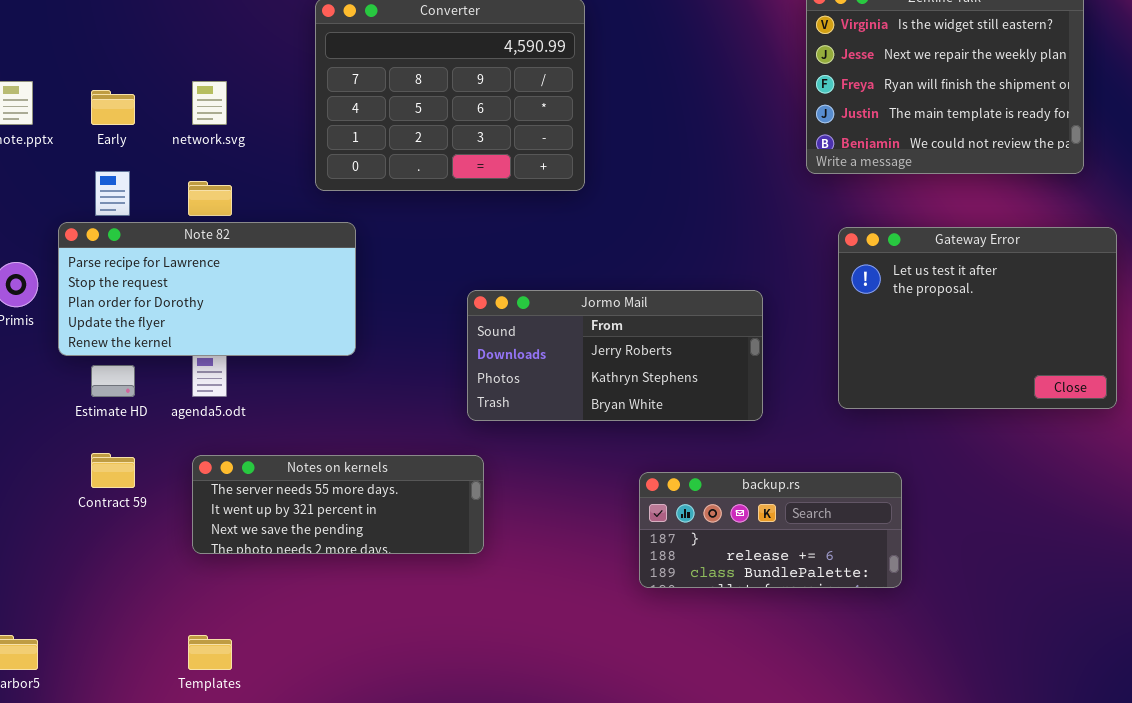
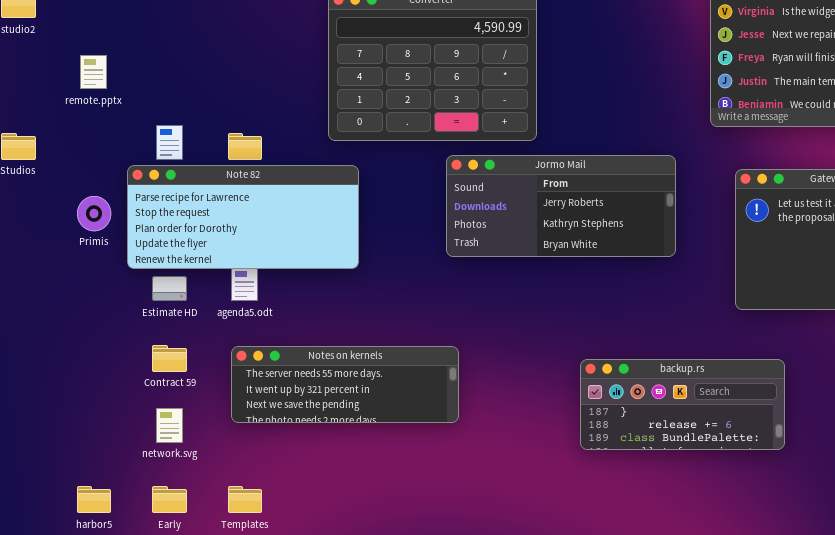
network.svg: [192,81,227,125] -> [156,408,183,443], moved
Early: [91,90,135,125] -> [152,486,187,513], moved
Jormo Mail: [467,290,763,421] -> [446,155,676,257], moved

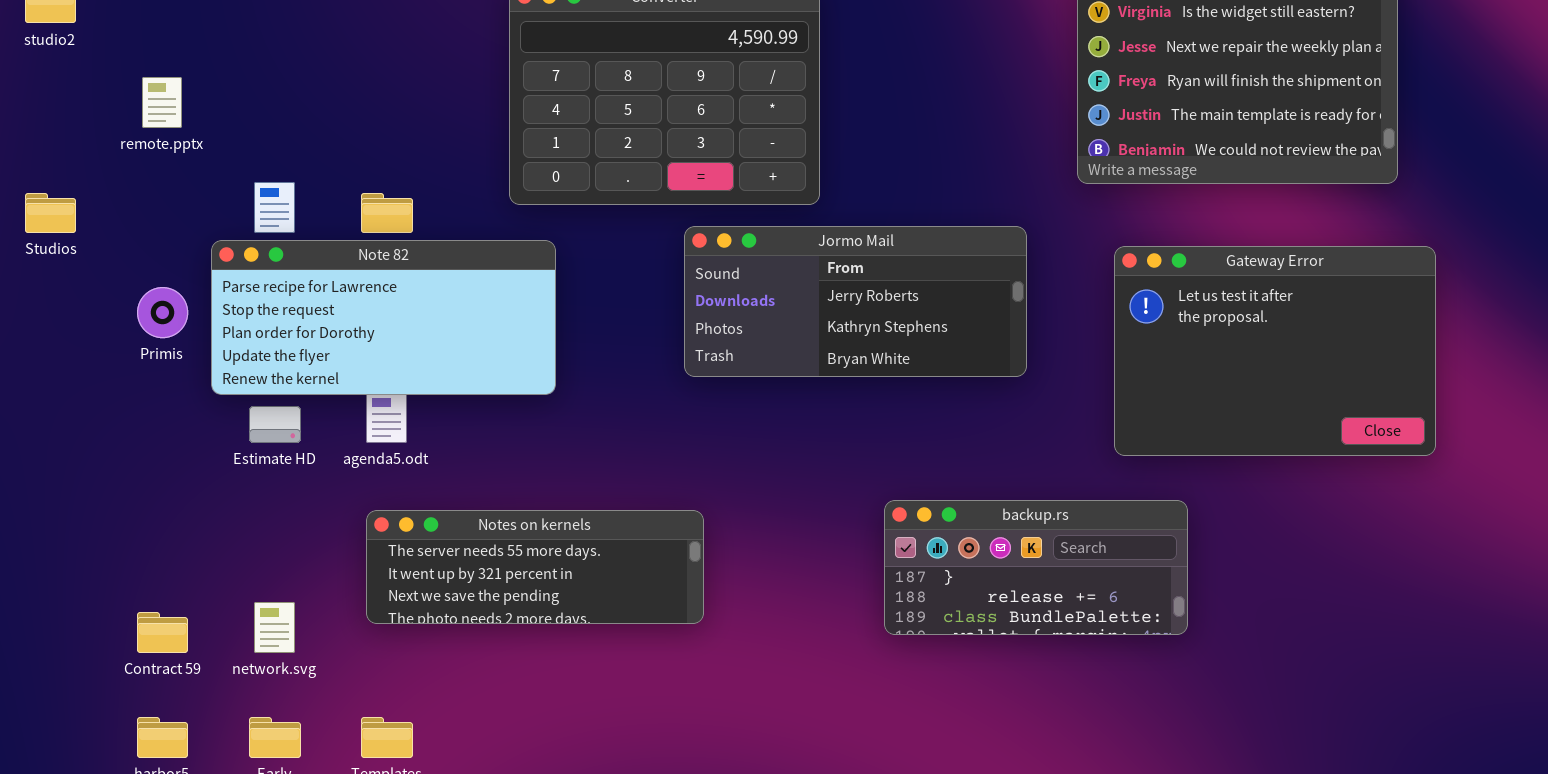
Contract 59: [152,345,187,372] -> [137,612,188,653], moved
backup.rs: [580,359,785,450] -> [884,500,1188,635], moved

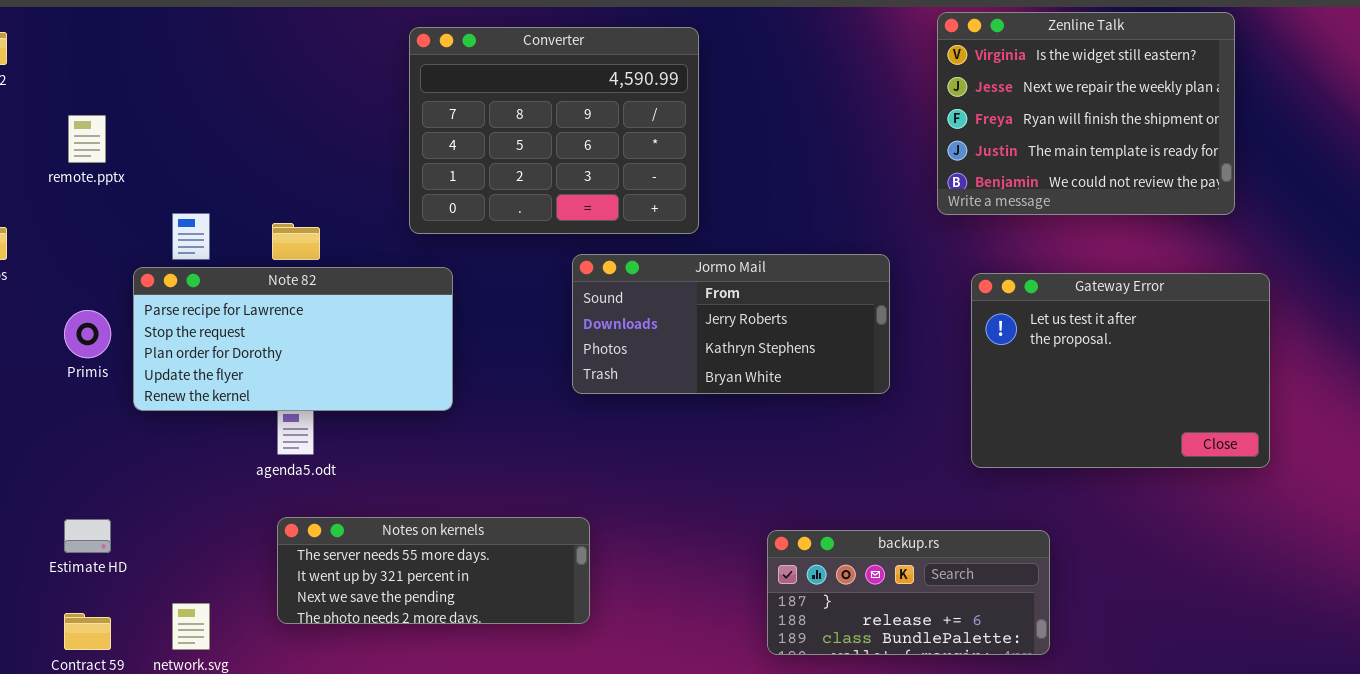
Estimate HD: [249,406,301,443] -> [64,519,111,553], moved
backup.rs: [884,500,1188,635] -> [767,530,1050,655], moved

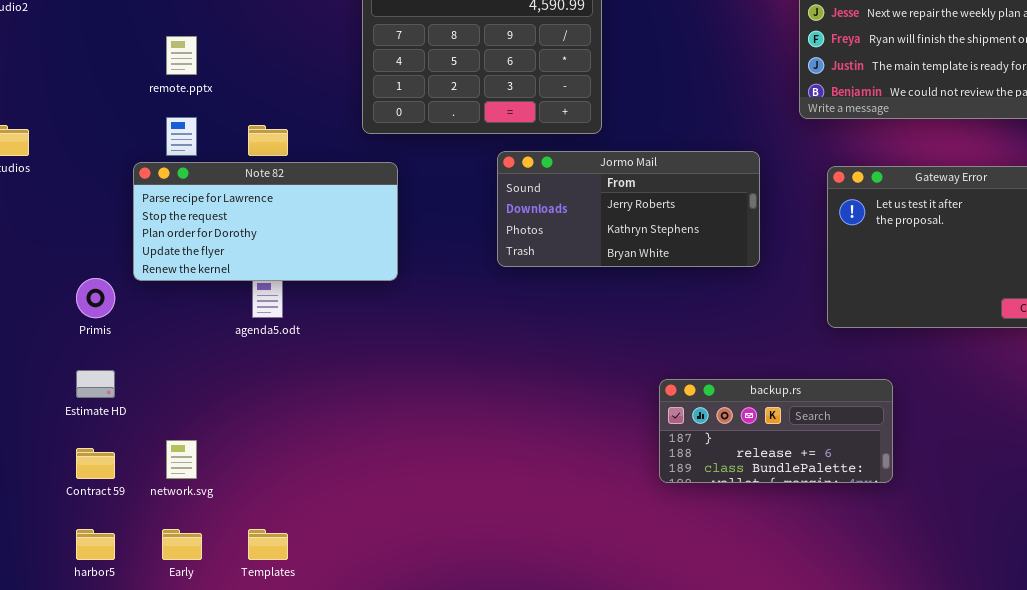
remote.pptx: [68,115,106,163] -> [166,36,197,75], moved
Primis: [64,310,111,358] -> [76,278,115,318], moved
Notes on kernels: [277,517,590,624] -> none, closed

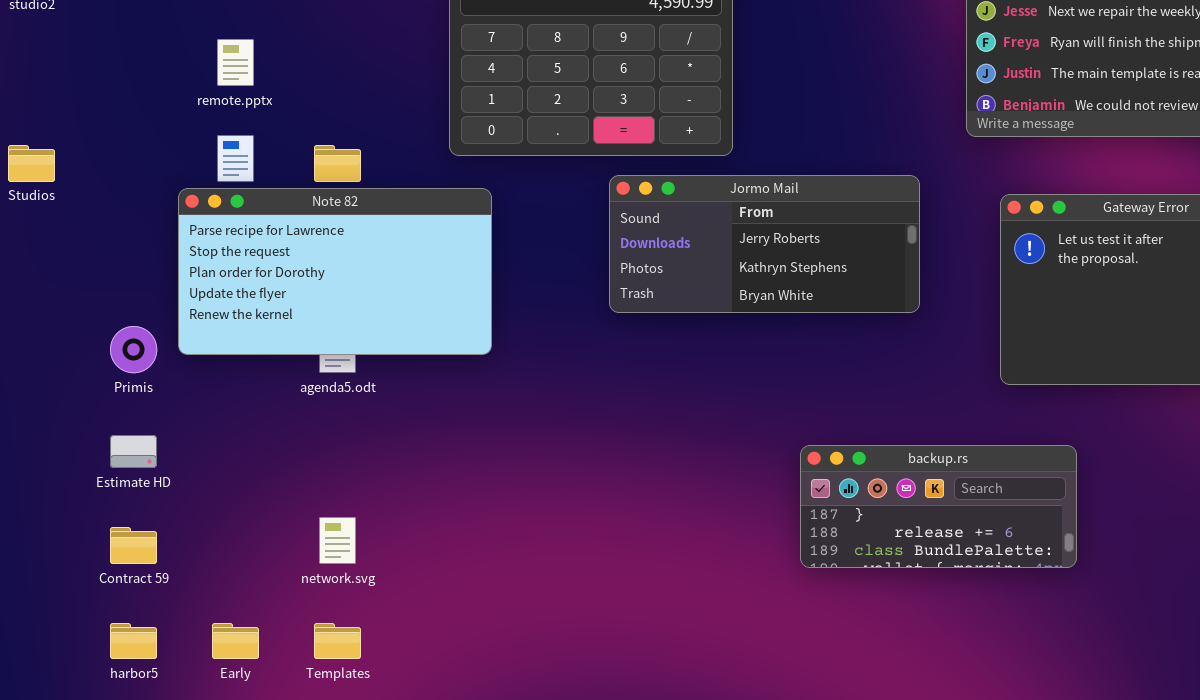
Note 82: [133,162,398,281] -> [178,188,492,355], resized
network.svg: [166,440,197,479] -> [319,517,356,564], moved

